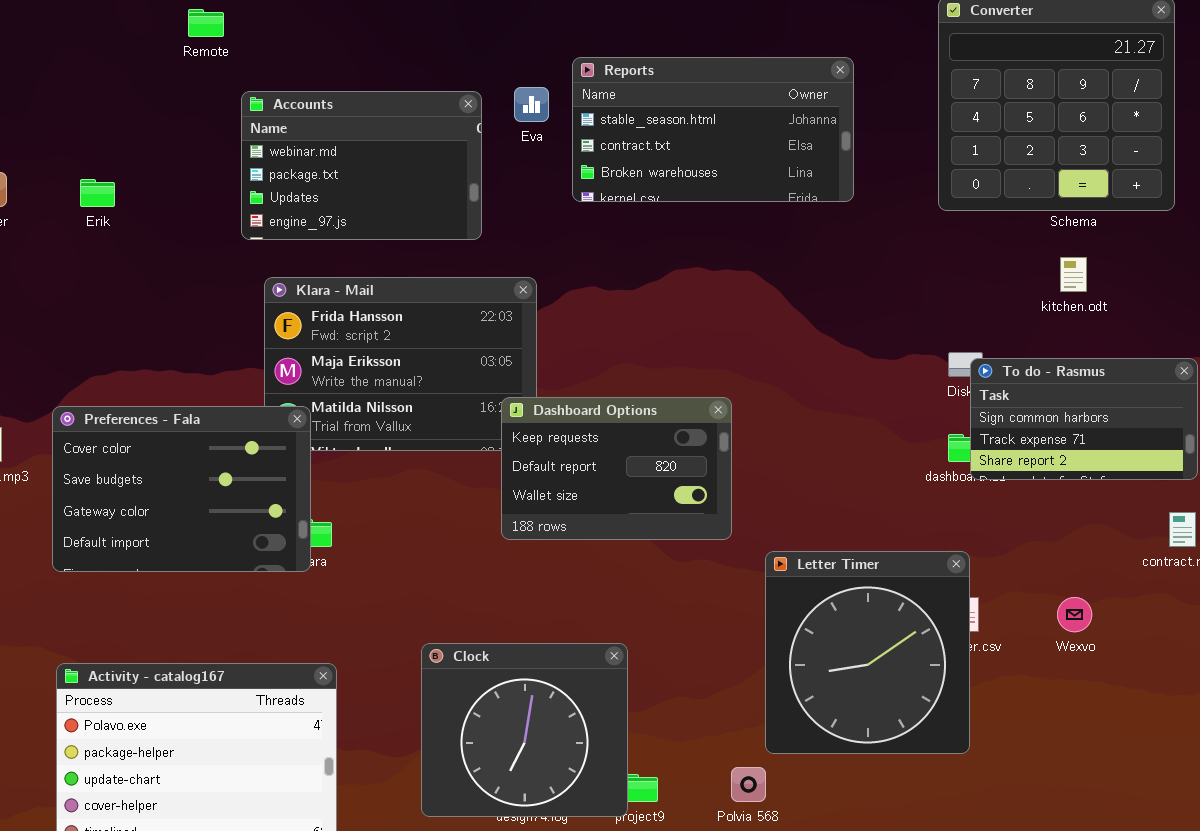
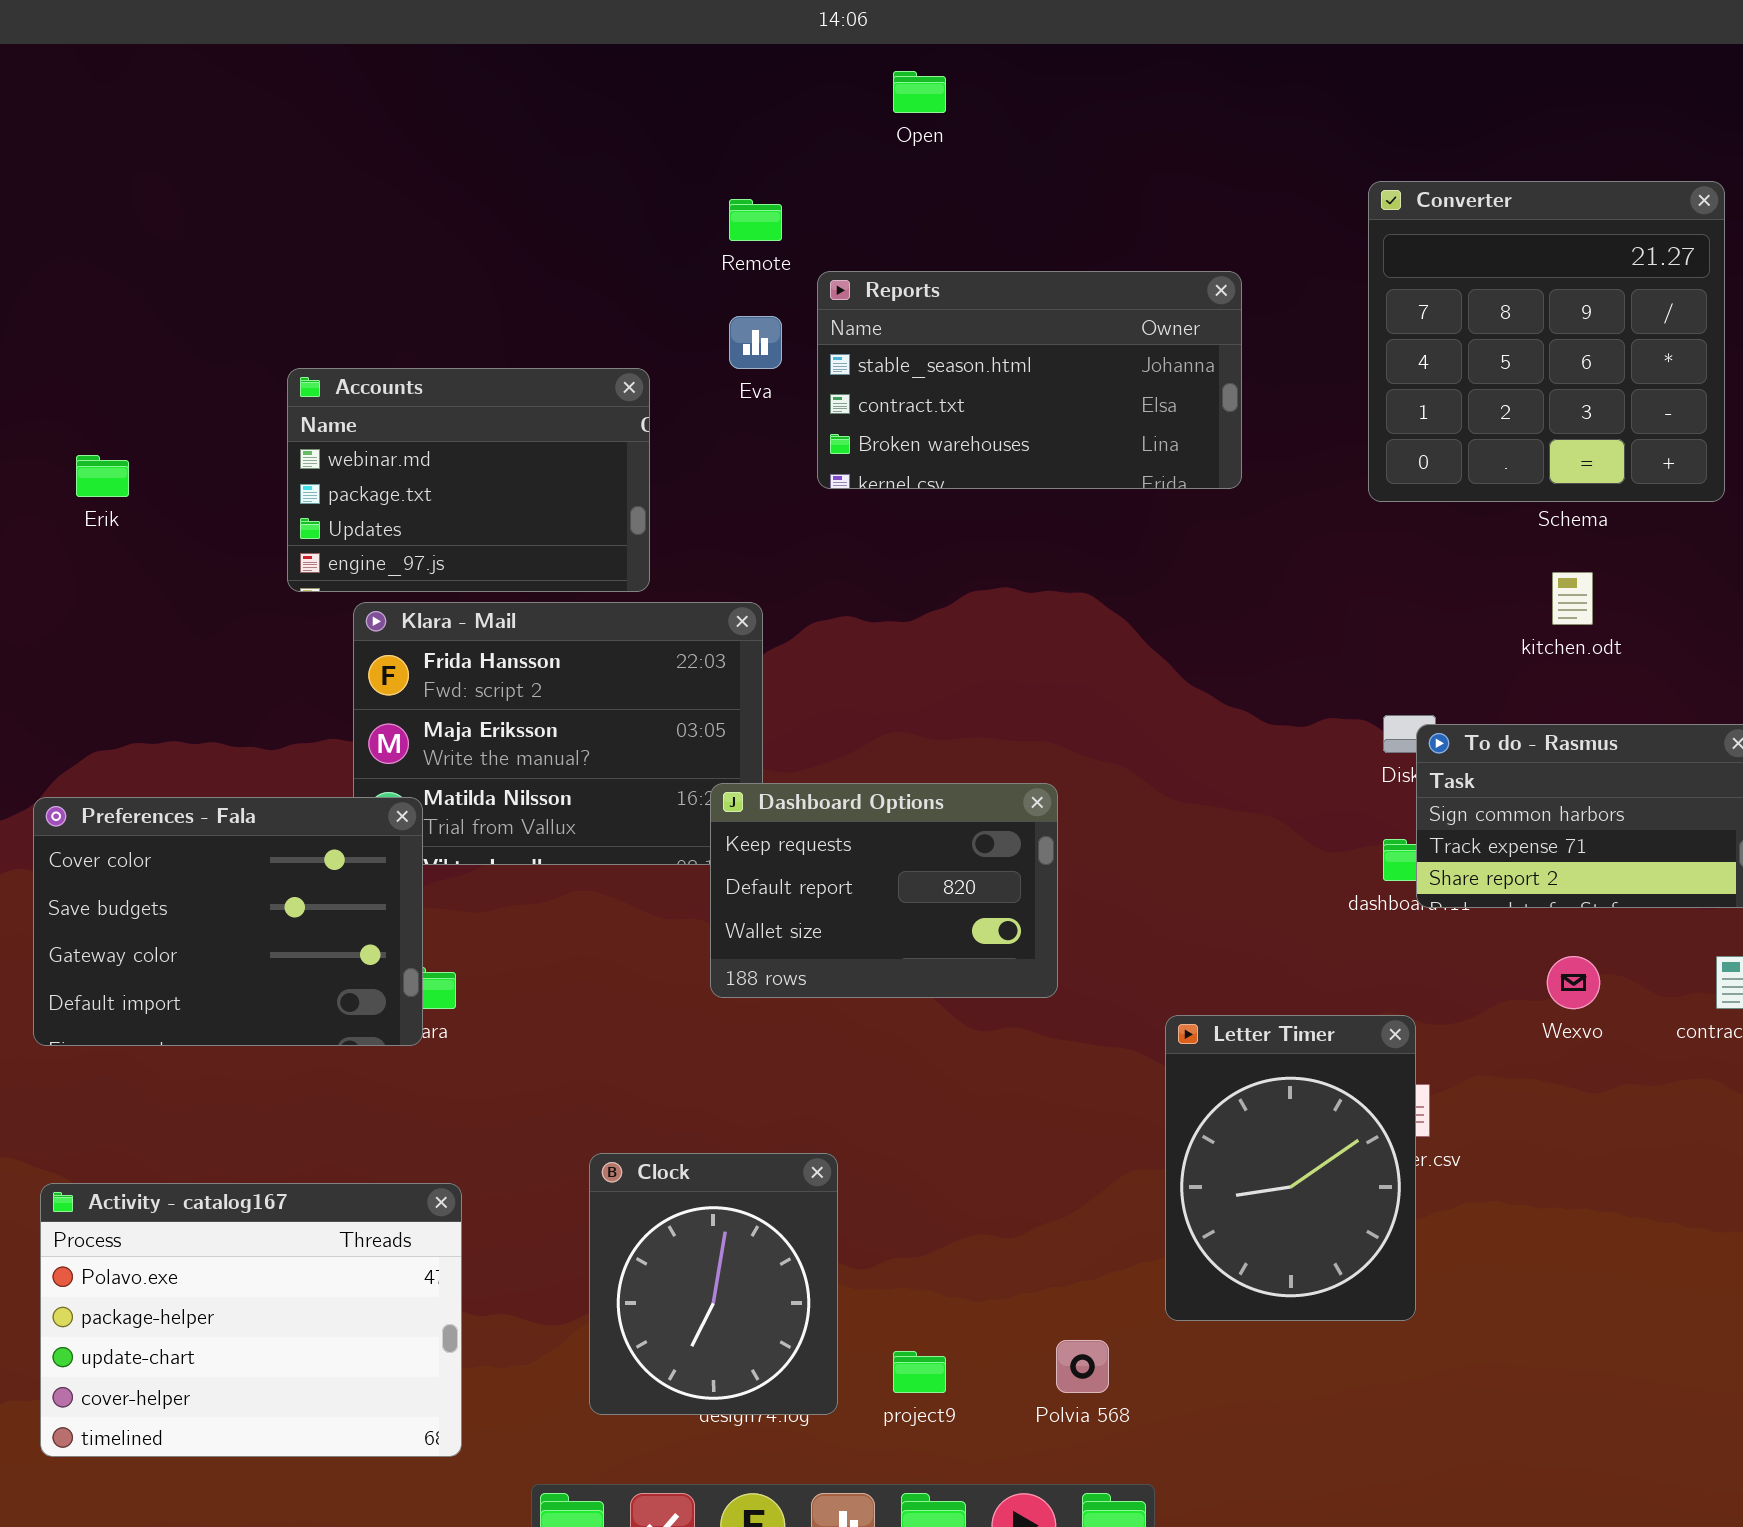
Remote: [188,9,224,37] -> [729,199,782,241], moved
Accounts: [241,91,482,240] -> [287,368,650,592], moved
Letter Timer: [765,551,970,754] -> [1165,1015,1416,1321], resized
Wexvo: [1057,597,1092,632] -> [1547,956,1600,1009], moved
Clock: [421,643,628,817] -> [589,1153,838,1415], resized

